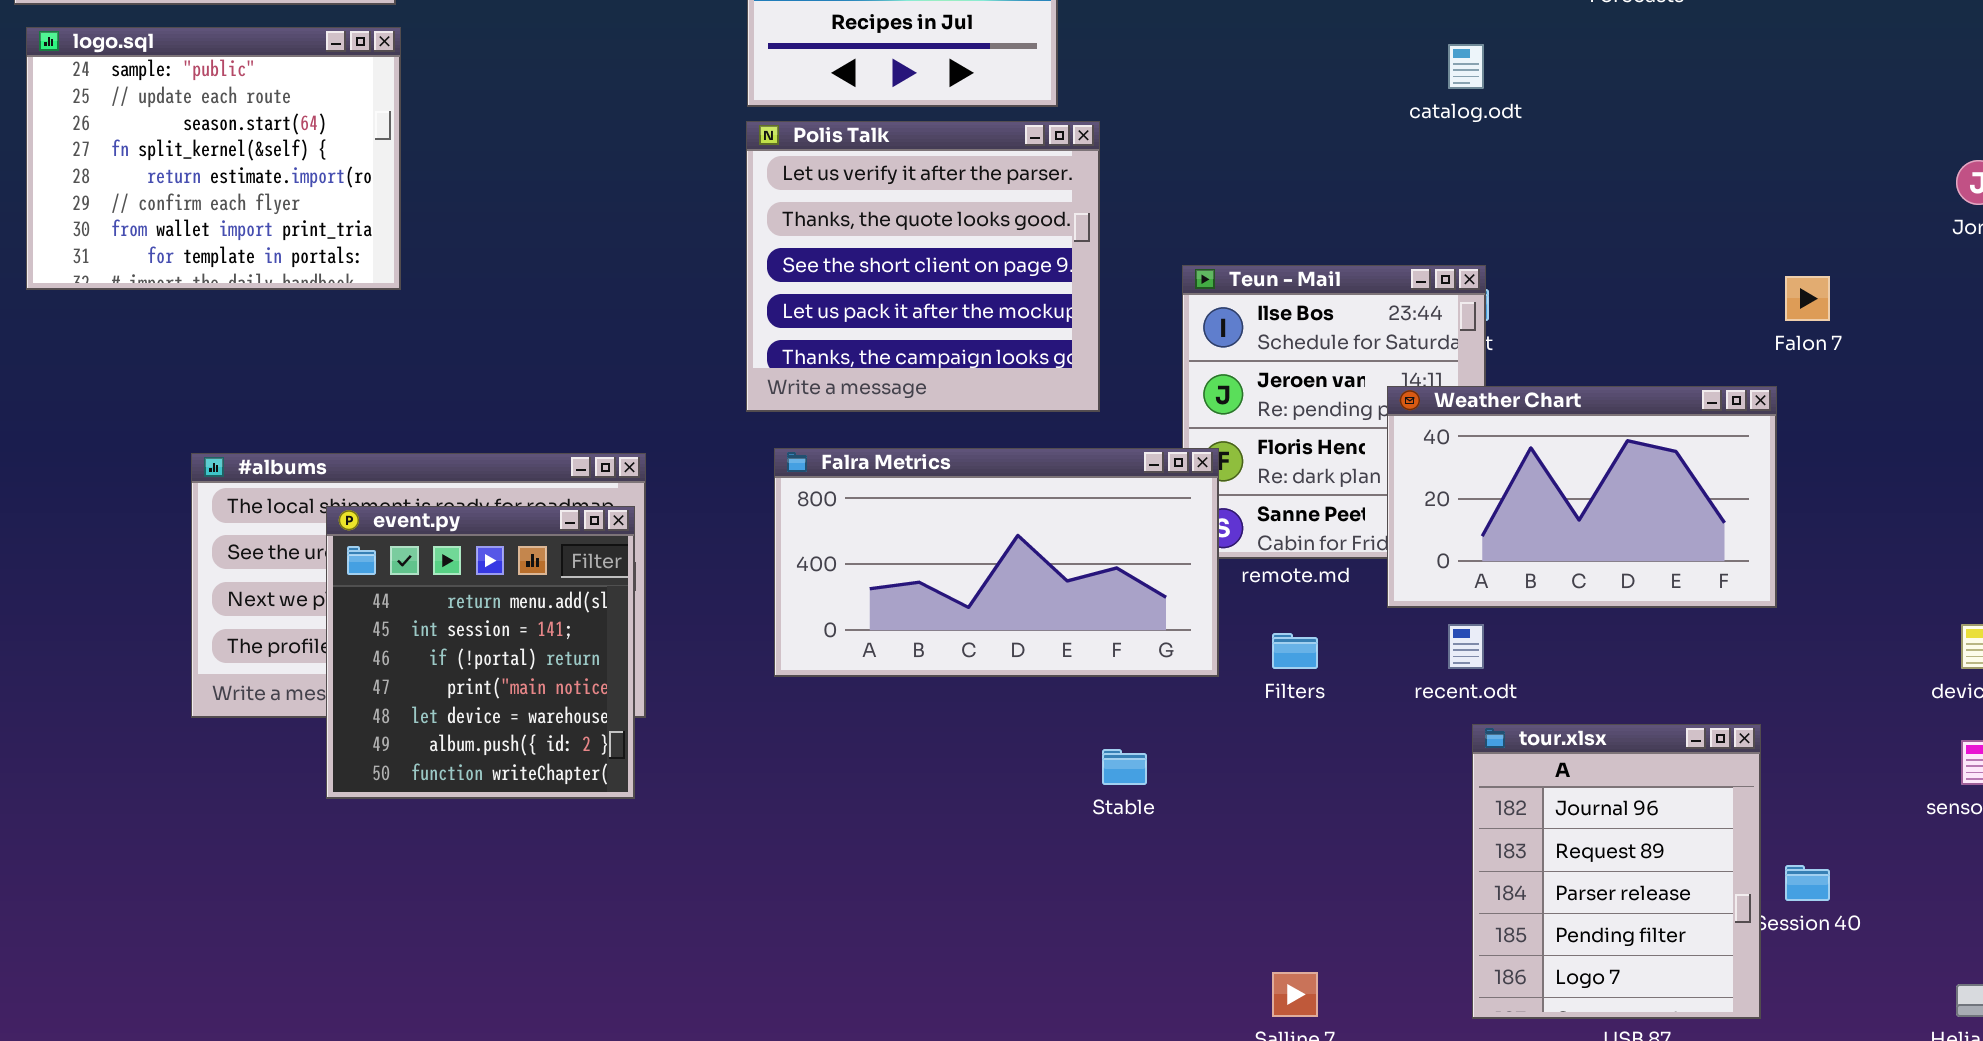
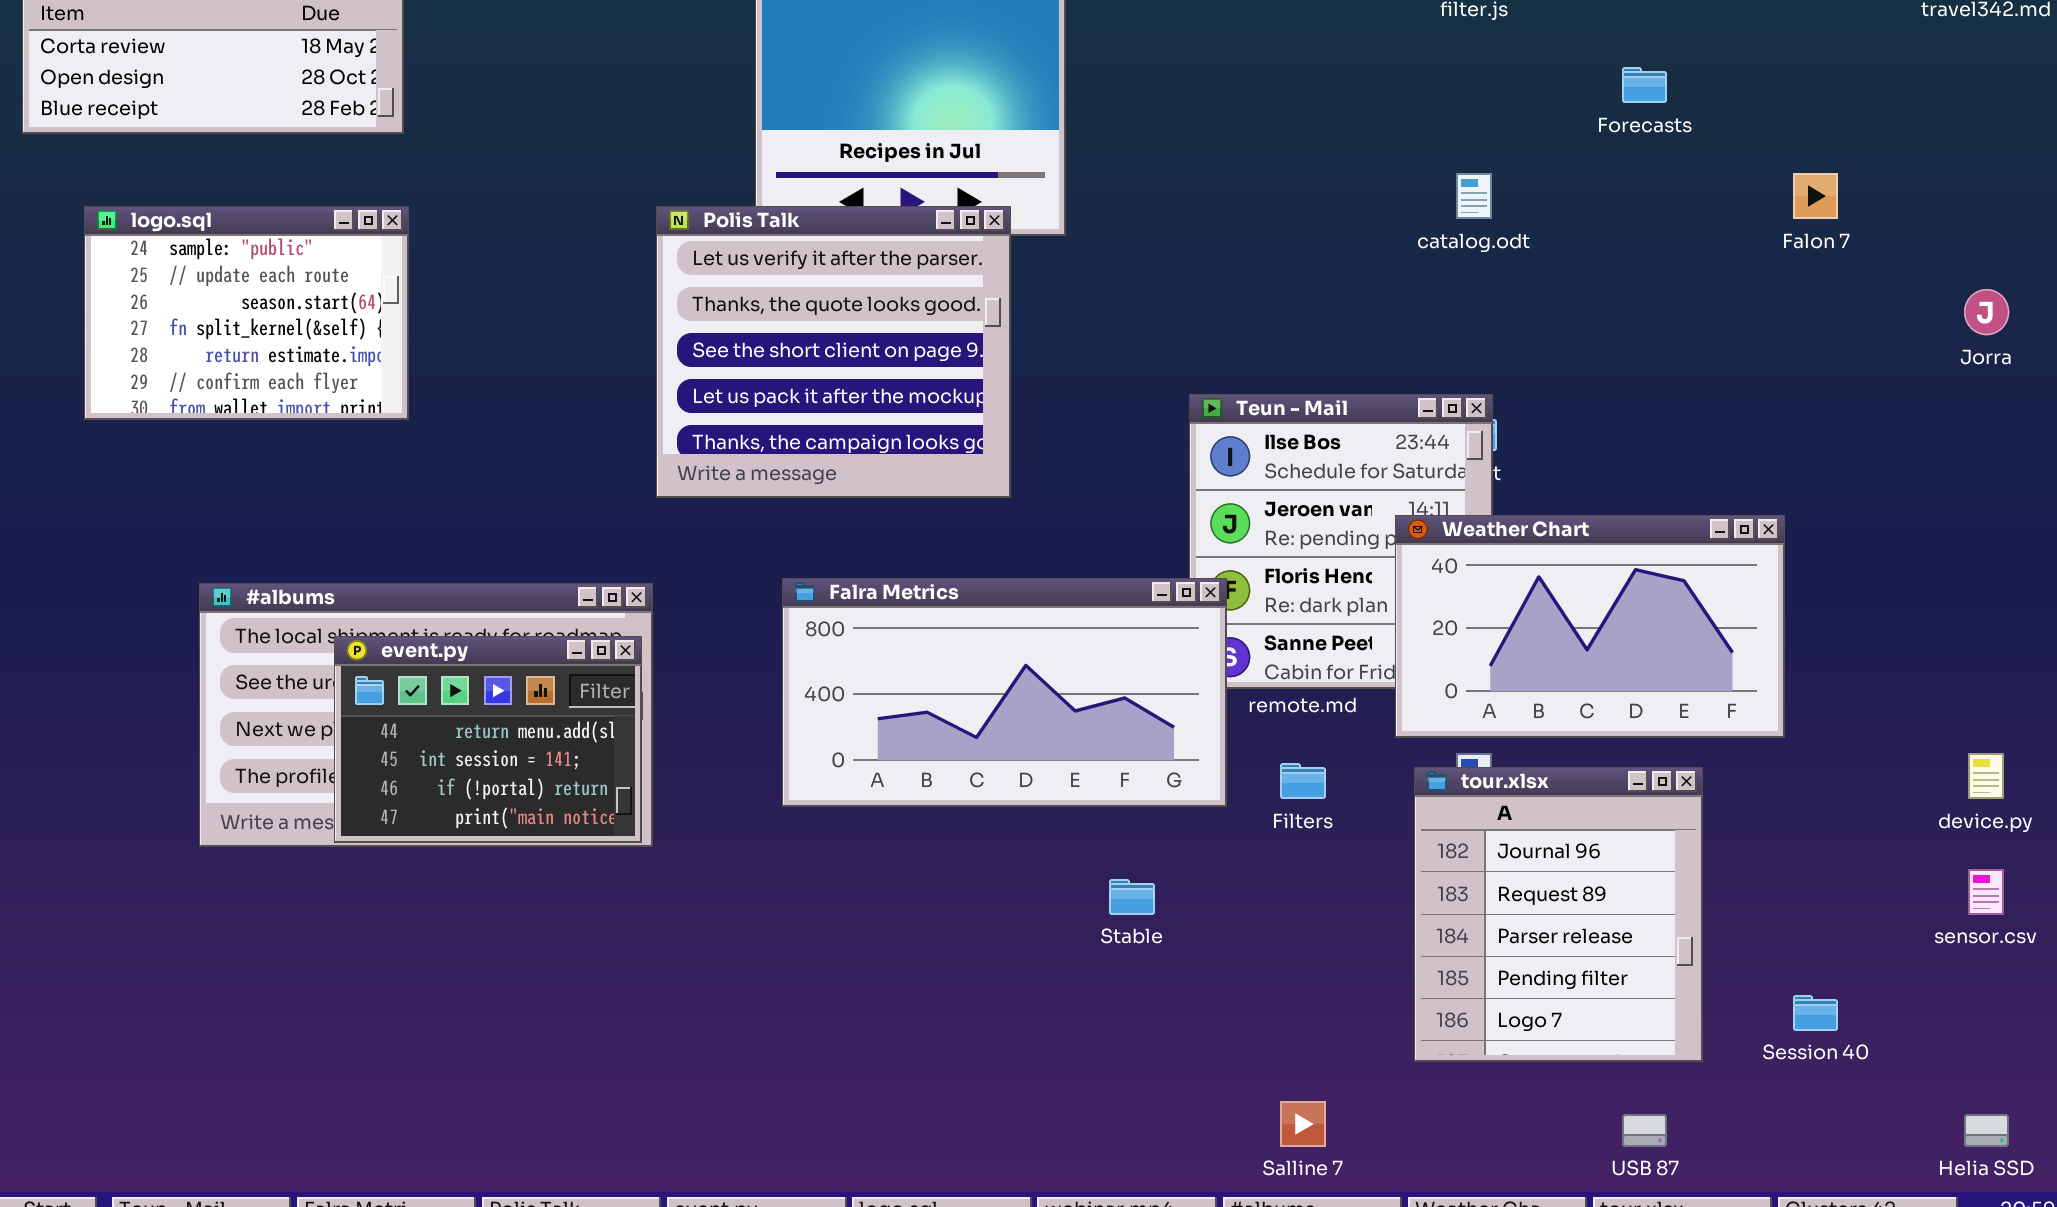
logo.sql: [26,27,401,290] -> [84,206,409,420], resized
Polis Talk: [746,121,1100,412] -> [656,206,1011,498], moved
Falon 7: [1785,276,1830,321] -> [1793,173,1838,219], moved
event.py: [326,506,635,799] -> [334,636,642,843], resized
tour.xlsx: [1472,724,1761,1019] -> [1414,767,1703,1062], moved

